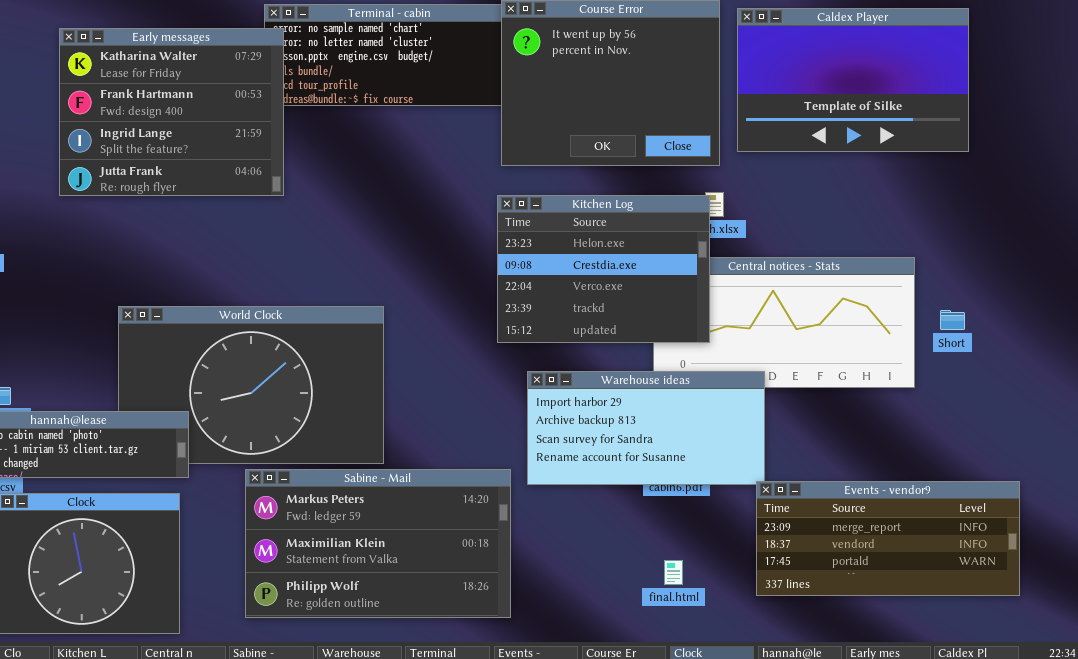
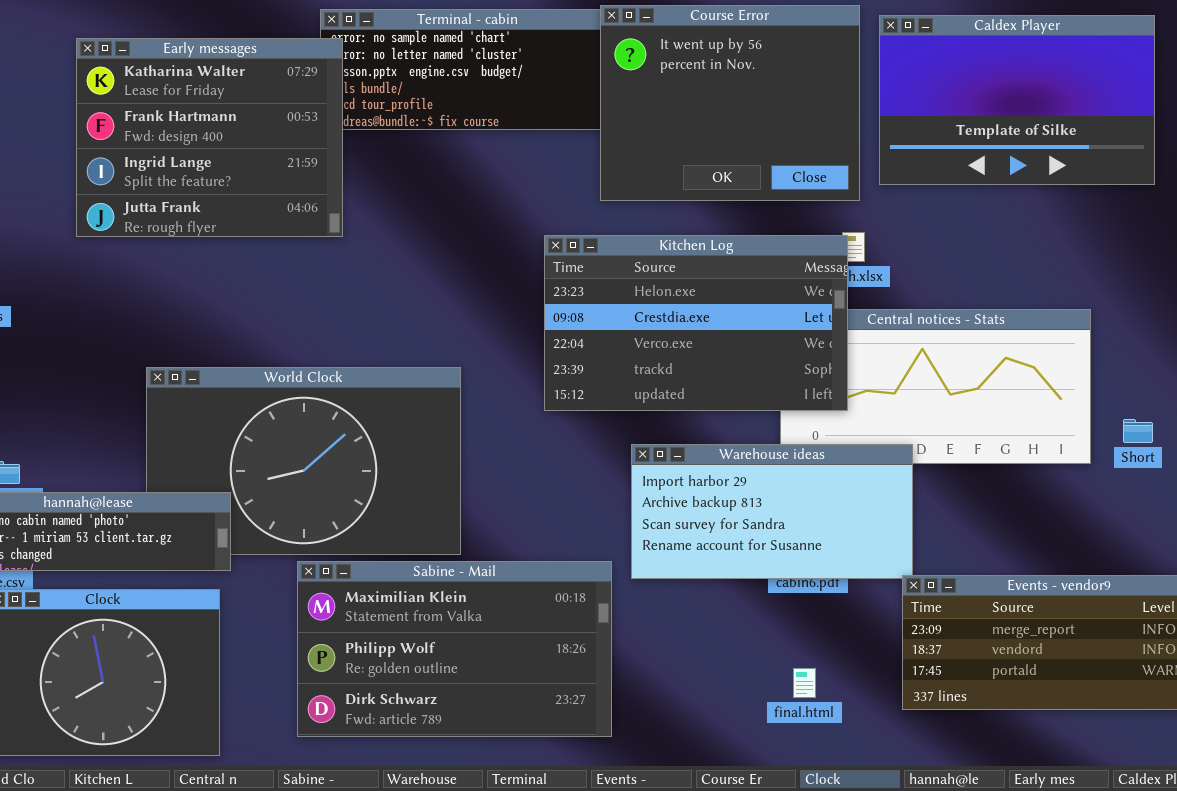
Kitchen Log: [497,195,710,343] -> [544,235,848,411], resized
Short: [940,310,965,330] -> [1123,419,1153,443], moved
Sabine - Mail: [245,469,511,618] -> [297,561,612,737], scrolled down 1 row

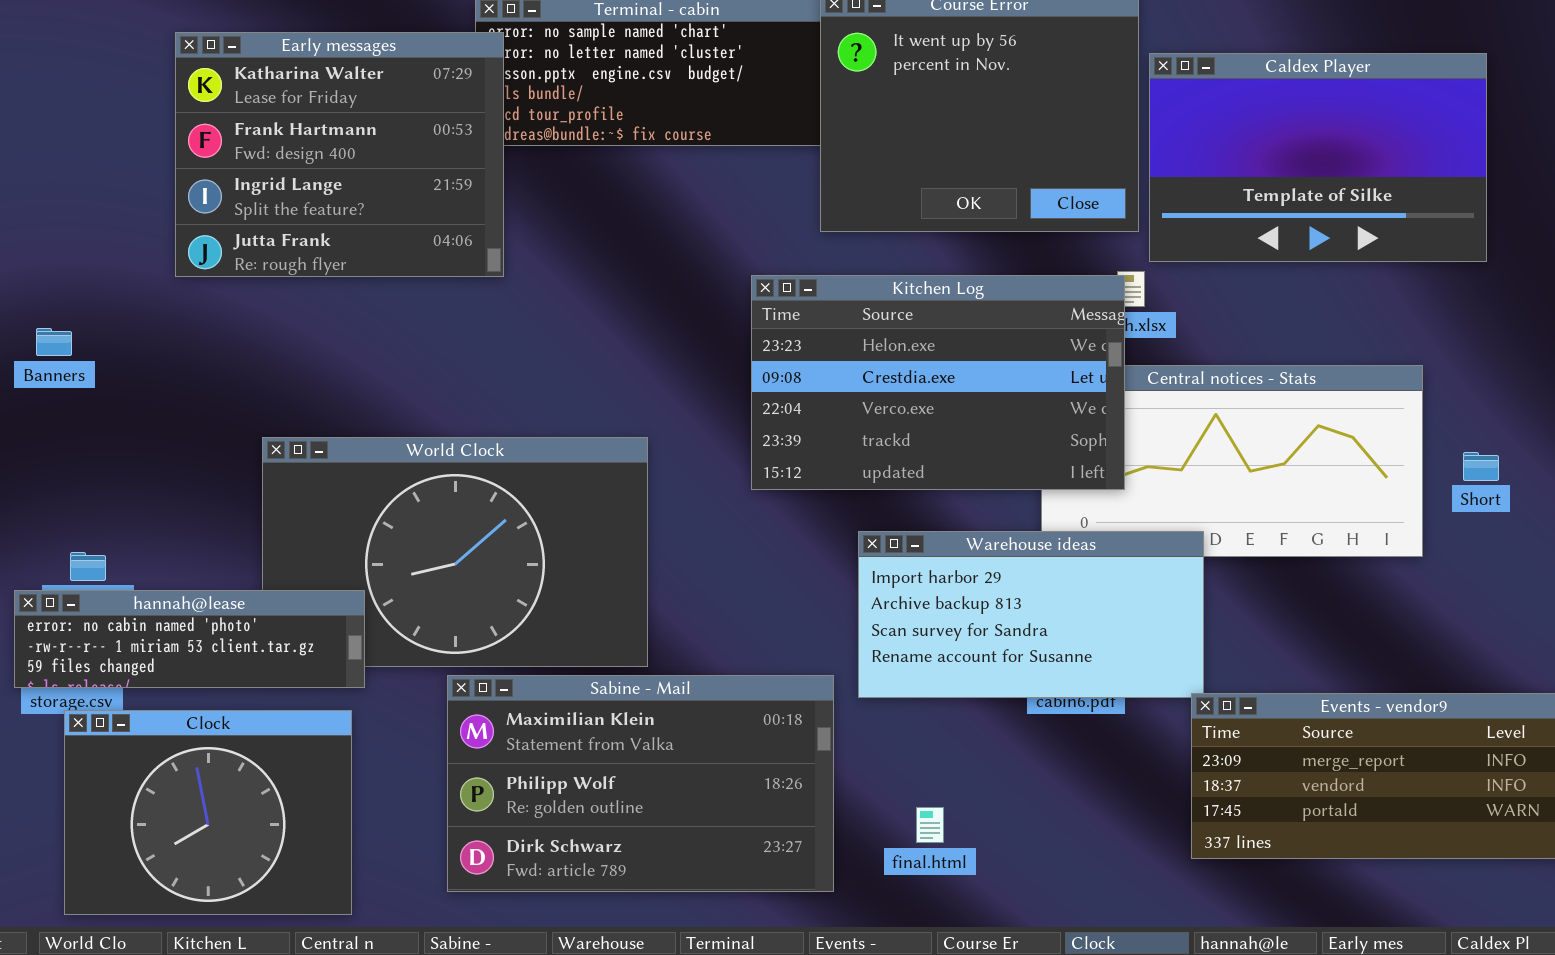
Caldex Player: [879,15,1155,185] -> [1149,53,1487,262], moved
Short: [1123,419,1153,443] -> [1463,452,1499,481], moved
final.html: [793,668,816,698] -> [916,807,944,843], moved

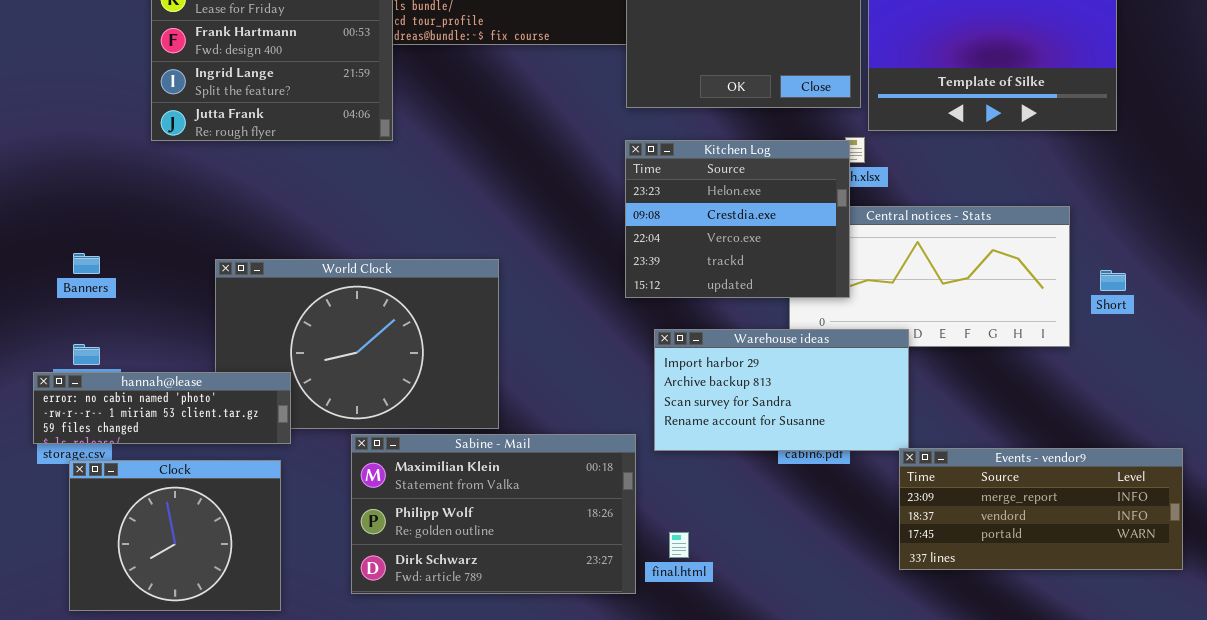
Kitchen Log: [751,275,1125,490] -> [625,140,850,298], resized
Banners: [36,328,72,356] -> [73,253,100,274], moved
final.html: [916,807,944,843] -> [669,532,689,558], moved

